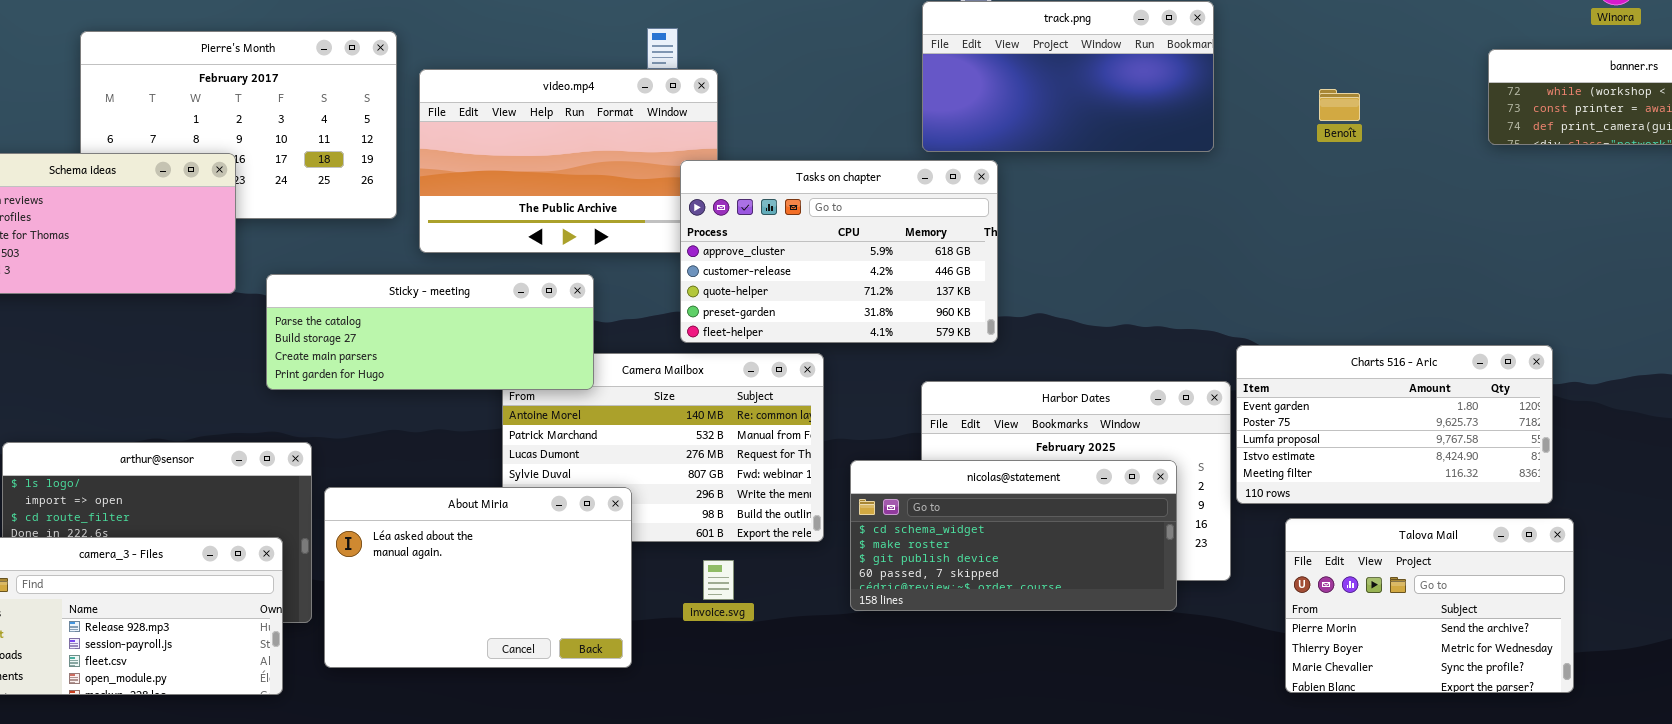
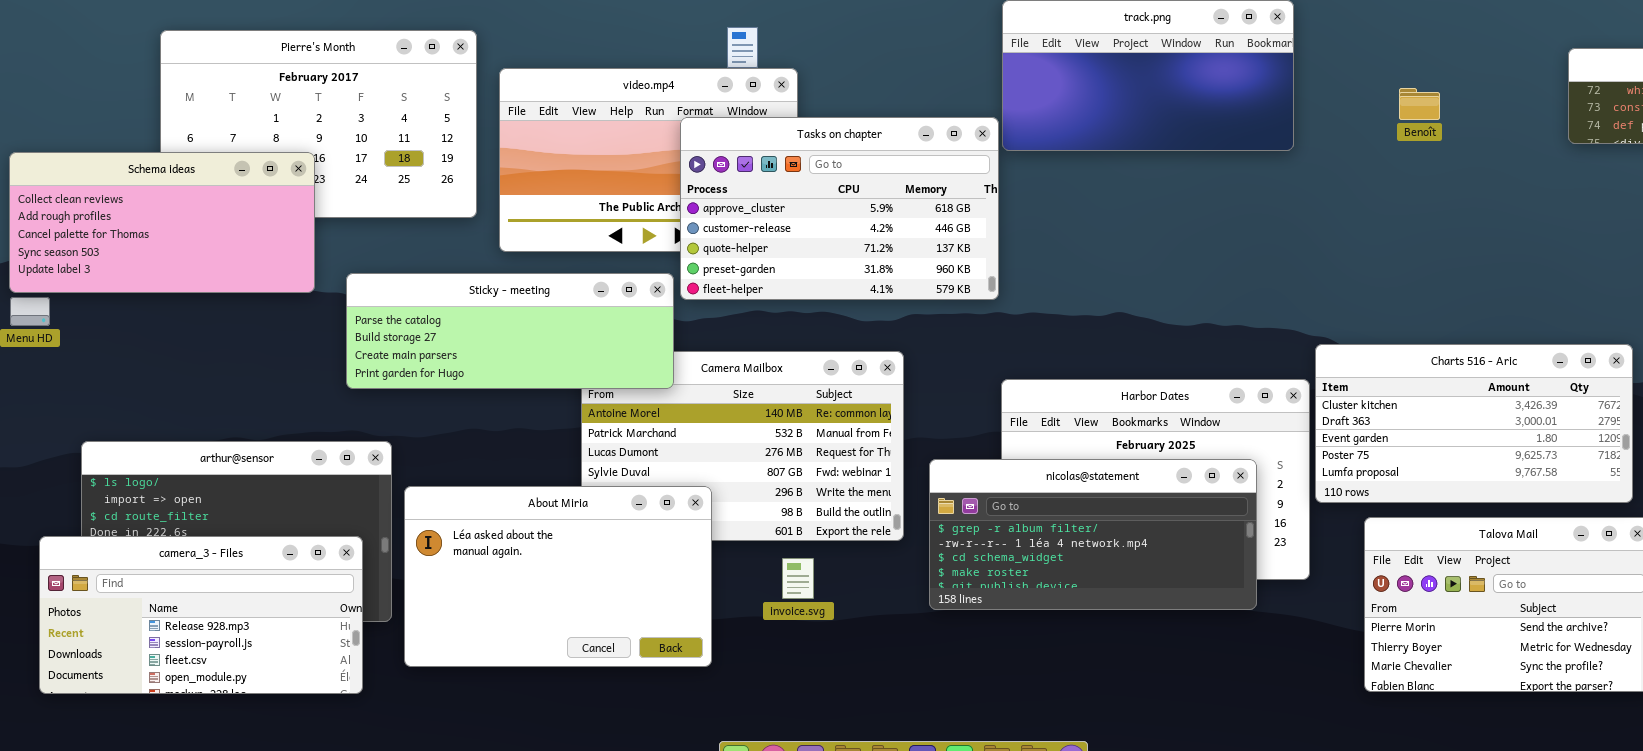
Tasks on chapter: [680,160,998,343] -> [680,117,999,300], moved
Charts 516 - Aric: [1236,345,1553,504] -> [1315,344,1633,503], scrolled up 2 rows
nicolas@statement: [850,460,1177,611] -> [929,459,1257,610], scrolled up 2 rows

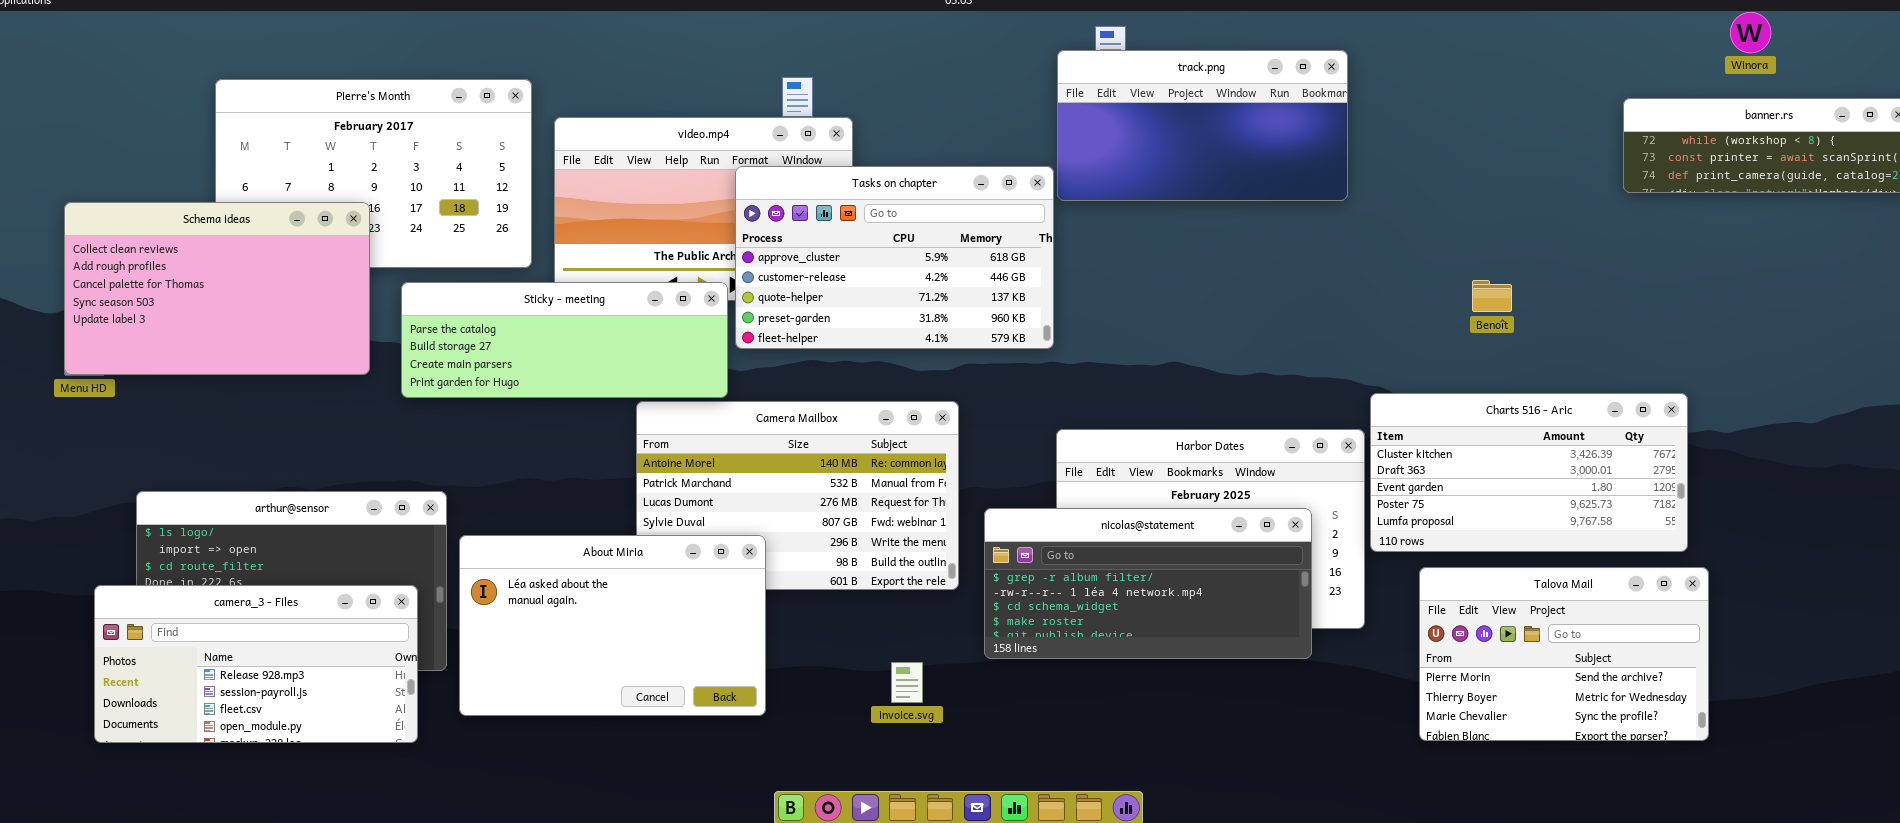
Benoît: [1399,88,1440,120] -> [1472,280,1512,312], moved
Schema ideas: [9,152,315,293] -> [64,202,370,375], resized
Sticky - meeting: [346,273,674,389] -> [401,282,728,398], moved
invoice.svg: [782,558,814,599] -> [891,662,923,703], moved

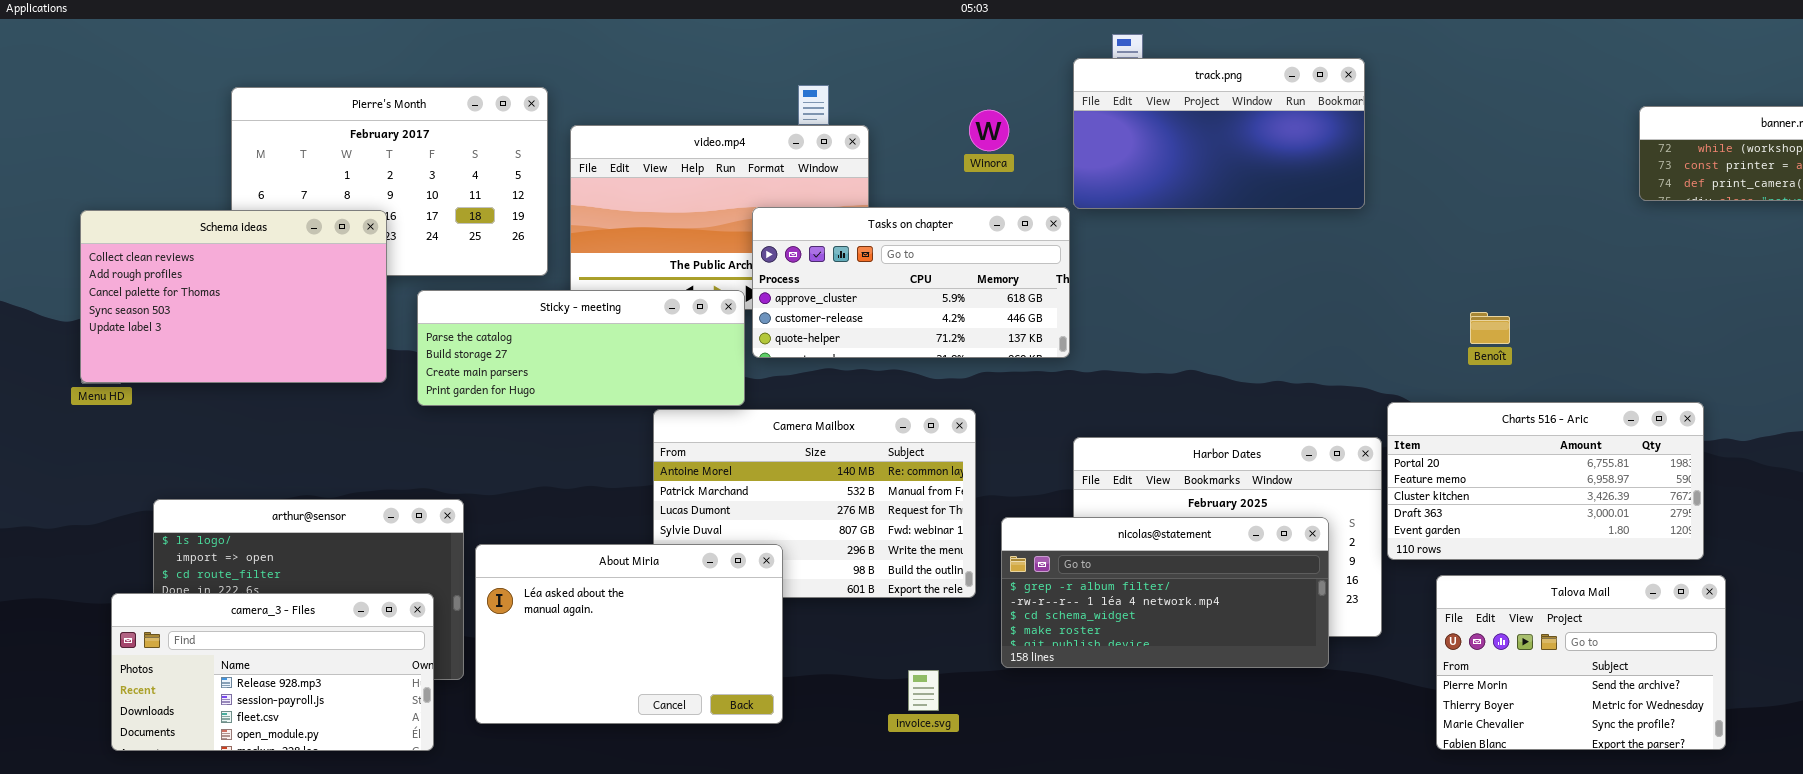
Winora: [1730,12,1771,53] -> [969,110,1009,151], moved
Tasks on chapter: [735,166,1054,349] -> [752,207,1070,358], resized
Benoît: [1472,280,1512,312] -> [1470,312,1510,344], moved
Charts 516 - Aric: [1370,393,1688,552] -> [1387,402,1704,560], scrolled up 2 rows

